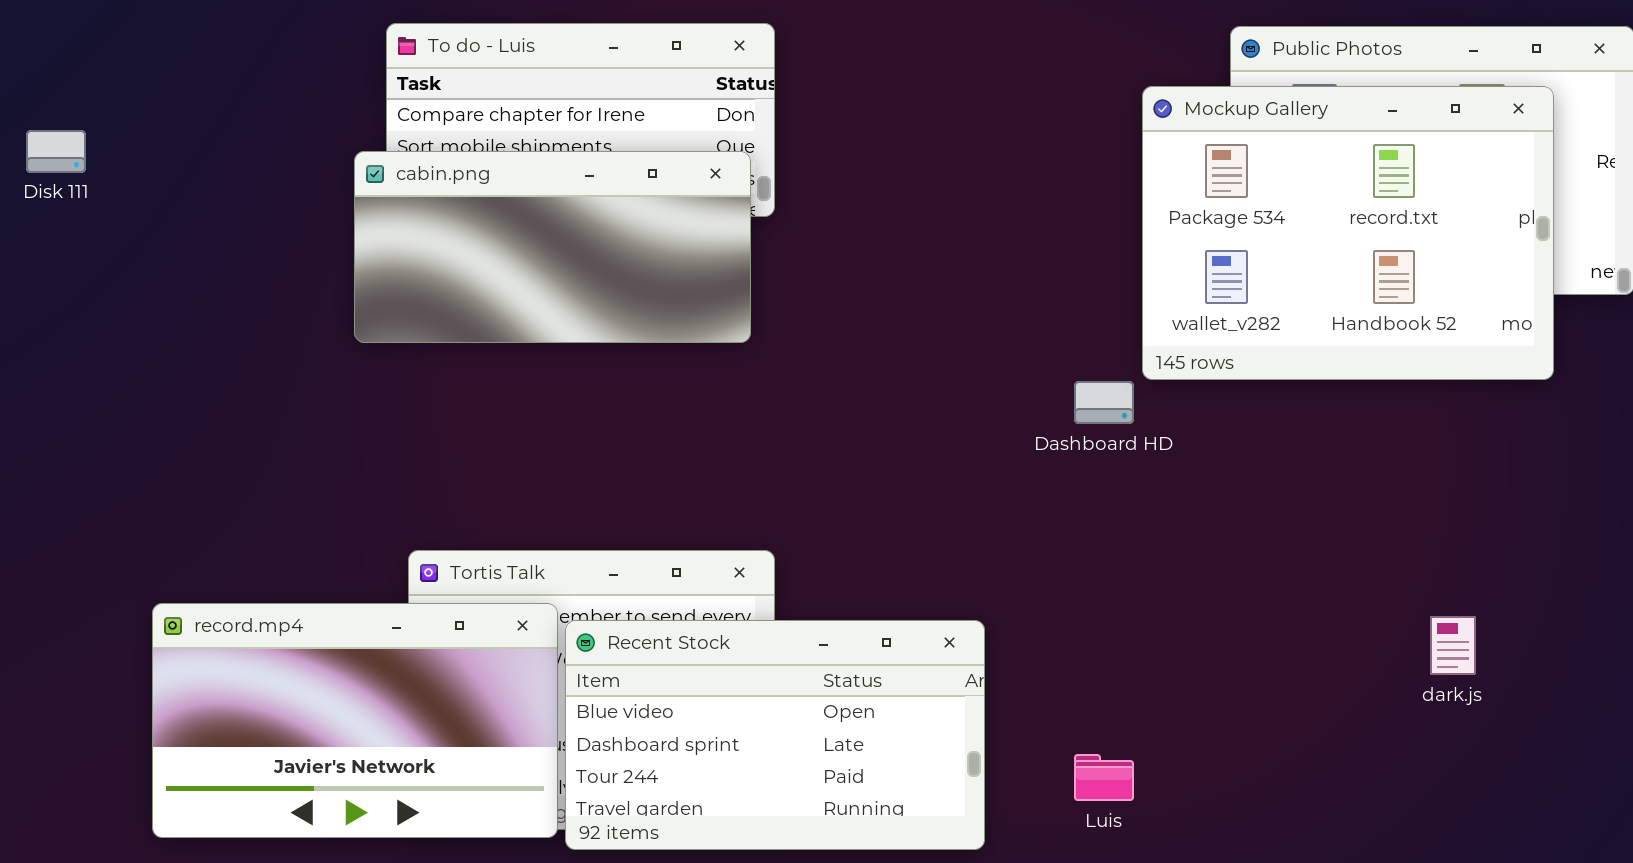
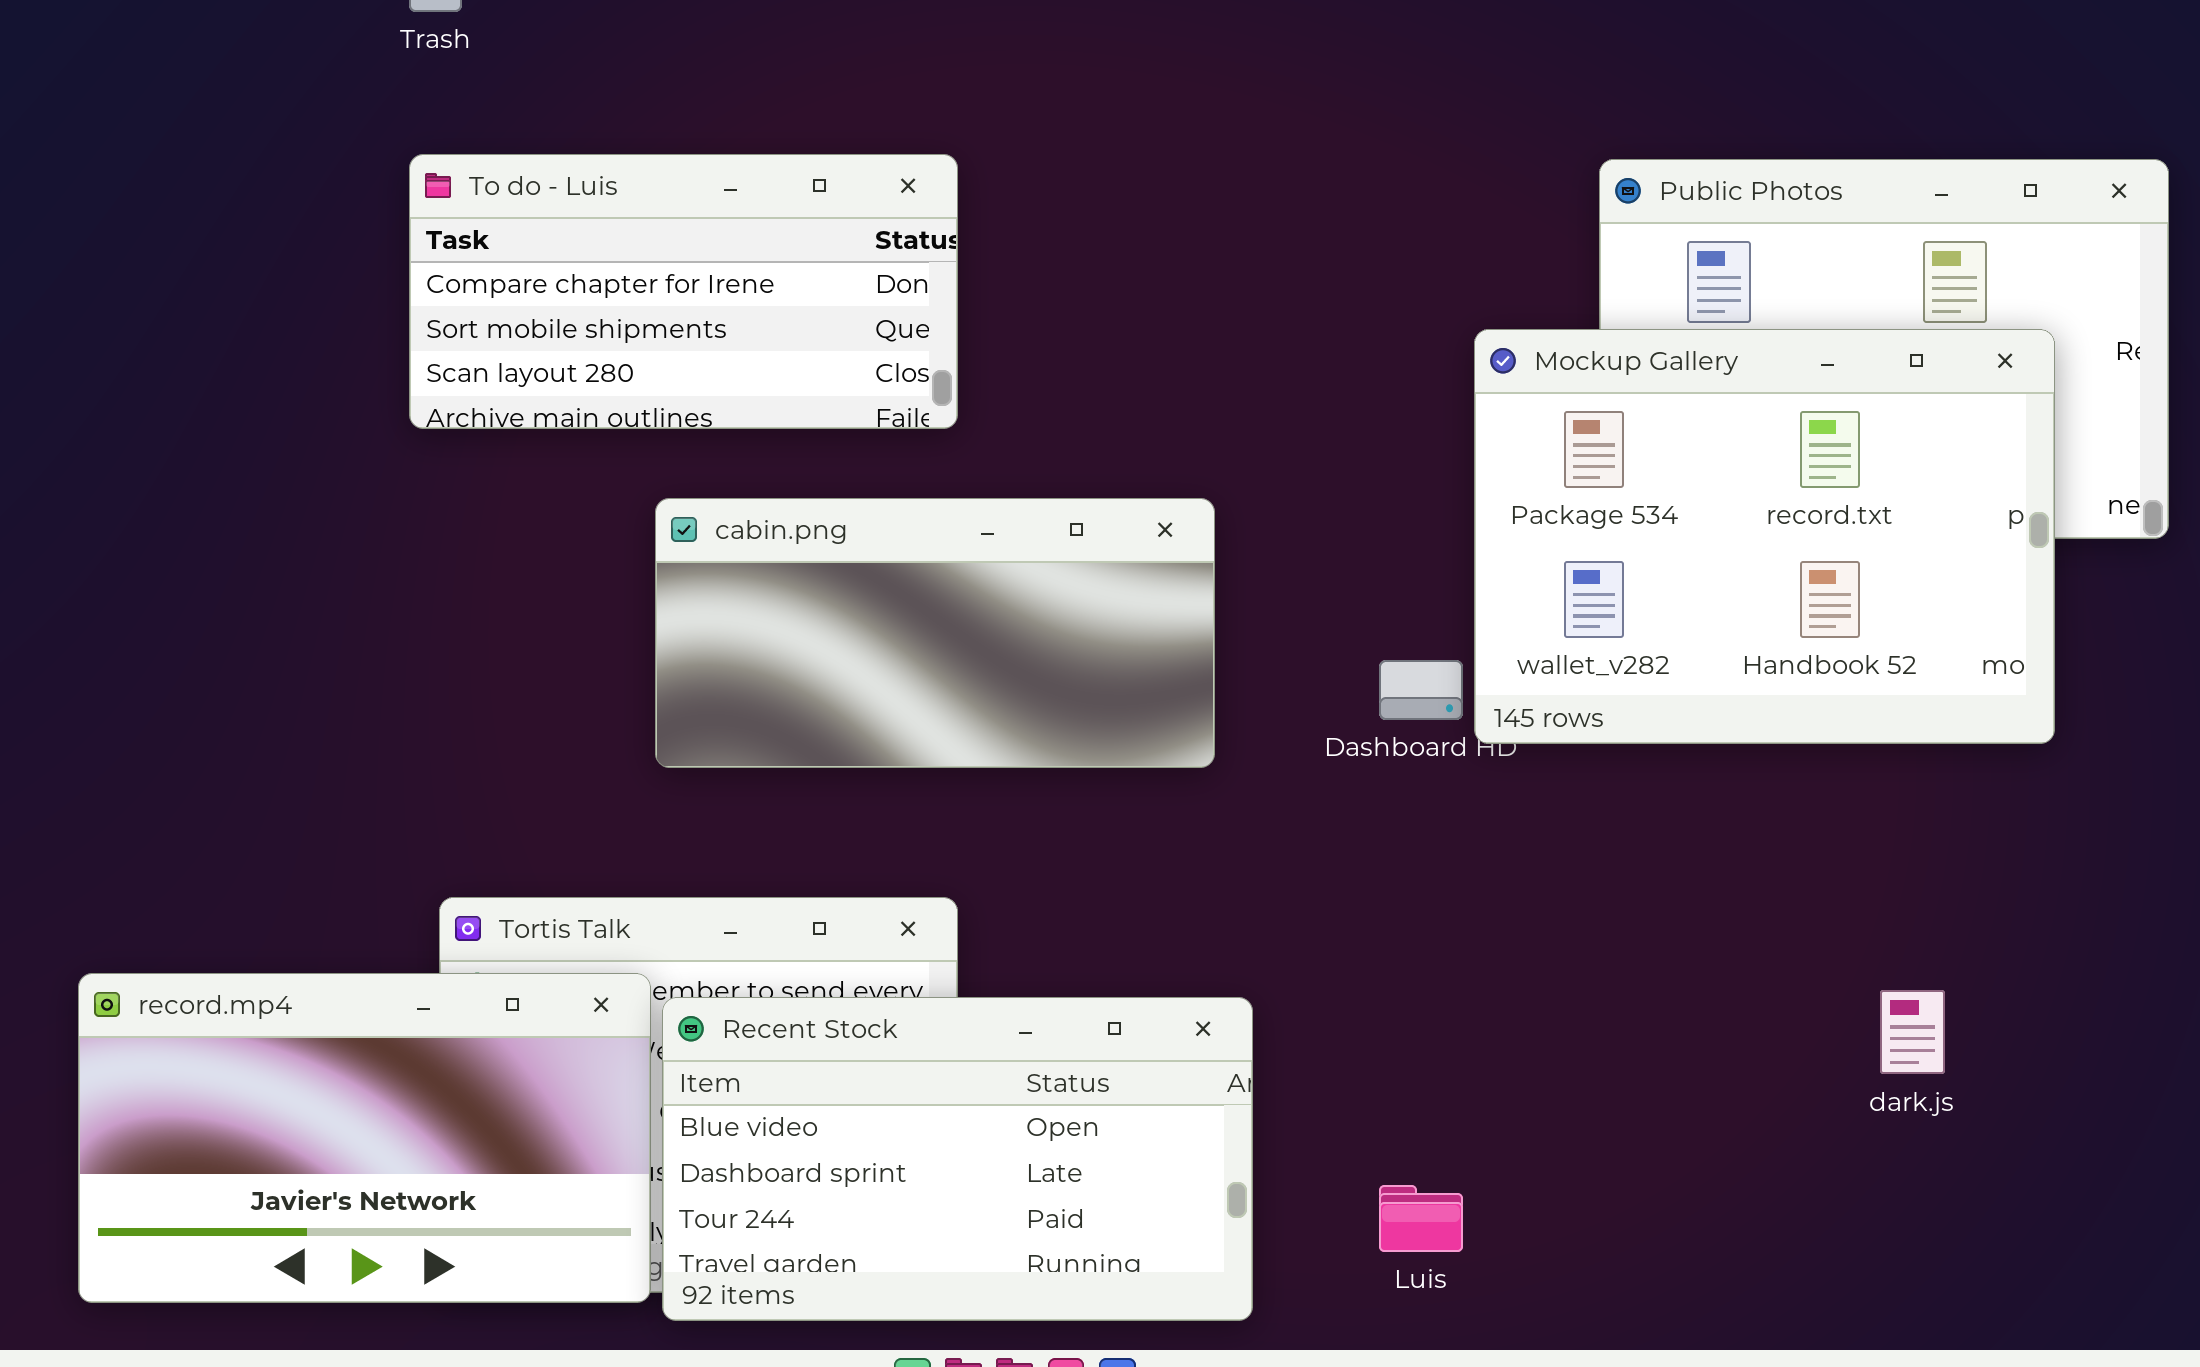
Mockup Gallery: [1142,86,1554,380] -> [1474,329,2055,744], moved
cabin.png: [354,151,751,343] -> [655,498,1215,768], moved

